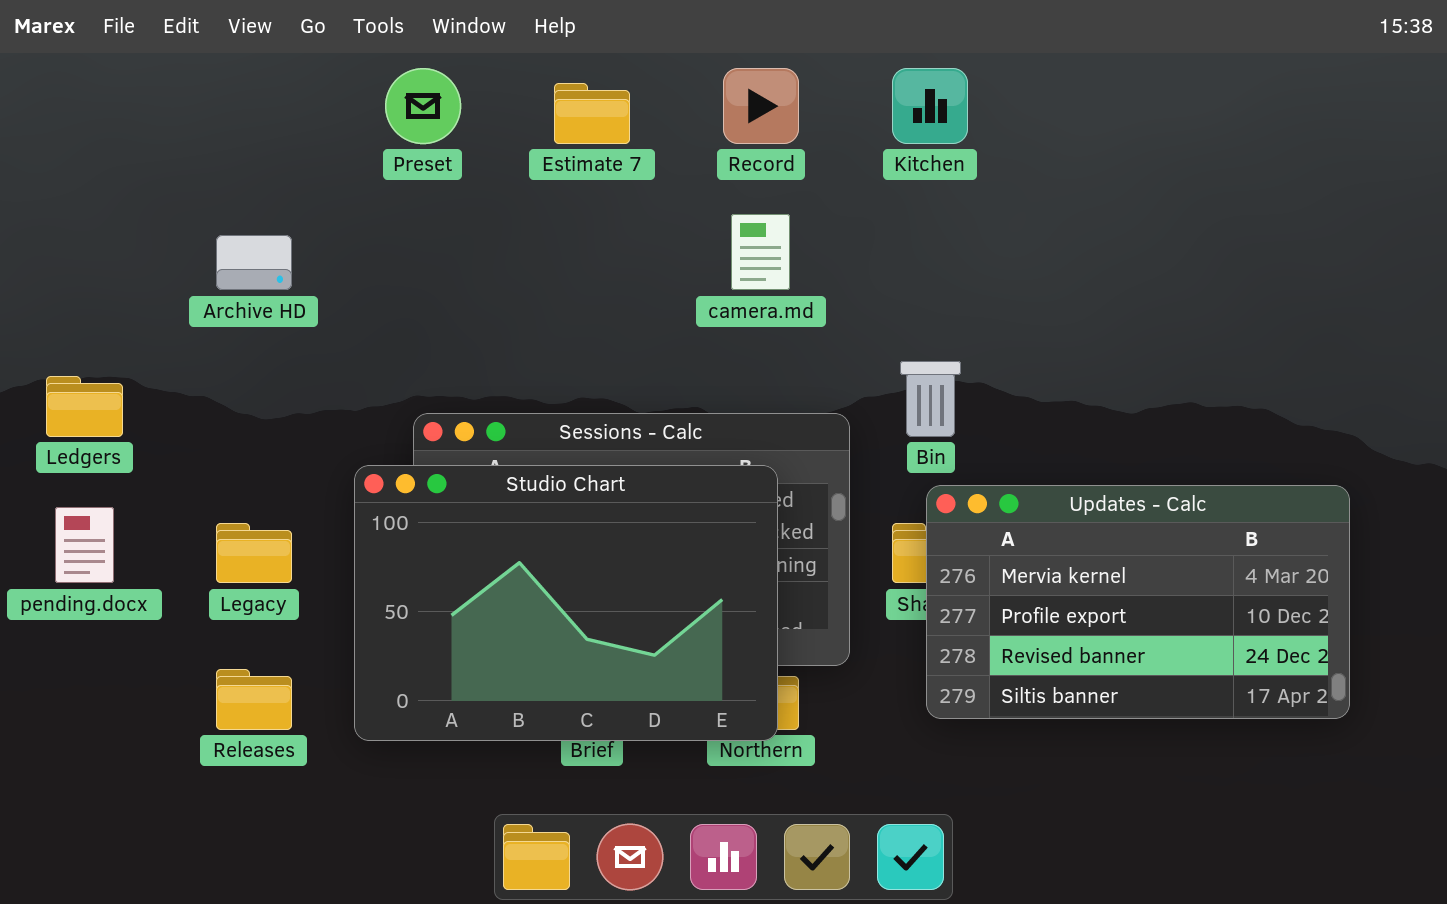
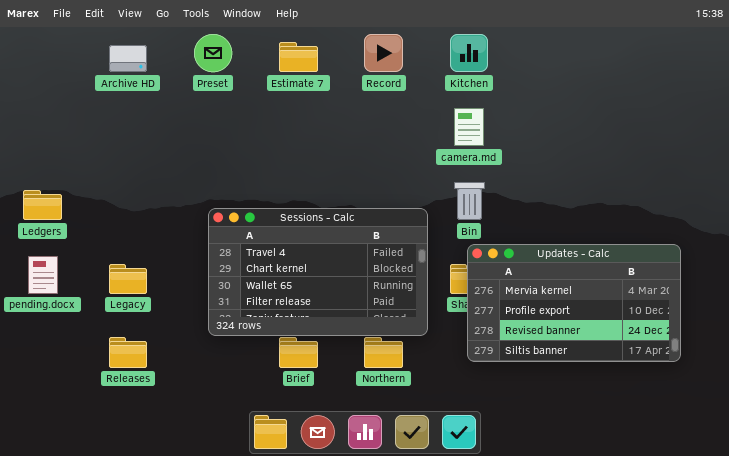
camera.md: [731,214,790,290] -> [454,108,484,146], moved
Archive HD: [216,235,292,290] -> [109,45,147,72], moved
Studio Chart: [354,465,778,741] -> none, closed

